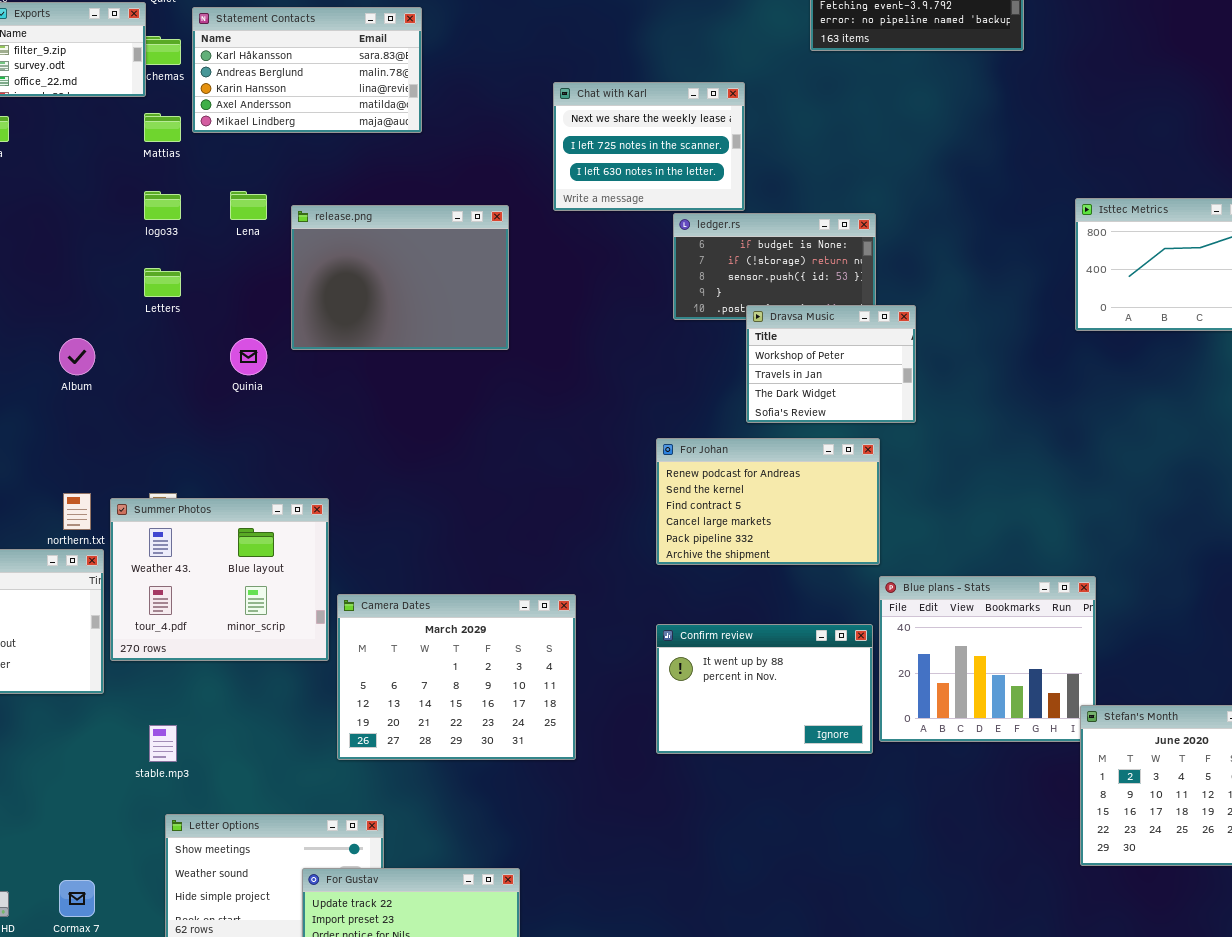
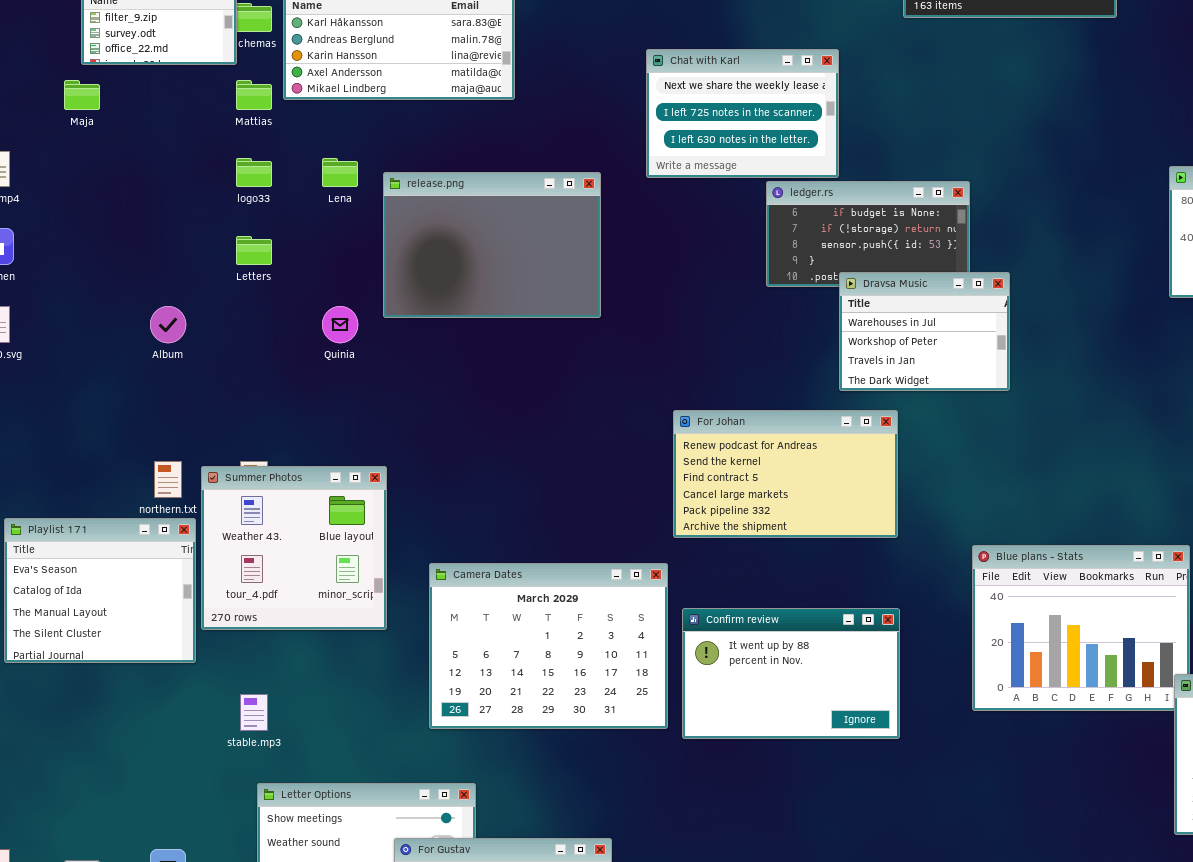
Dravsa Music: [746,305,916,423] -> [839,272,1010,391], scrolled up 1 row
For Johan: [656,438,880,565] -> [673,410,898,538], moved
Summer Photos: [110,498,329,661] -> [201,466,387,630], resized
Confirm review: [656,624,873,754] -> [682,608,900,739], moved

